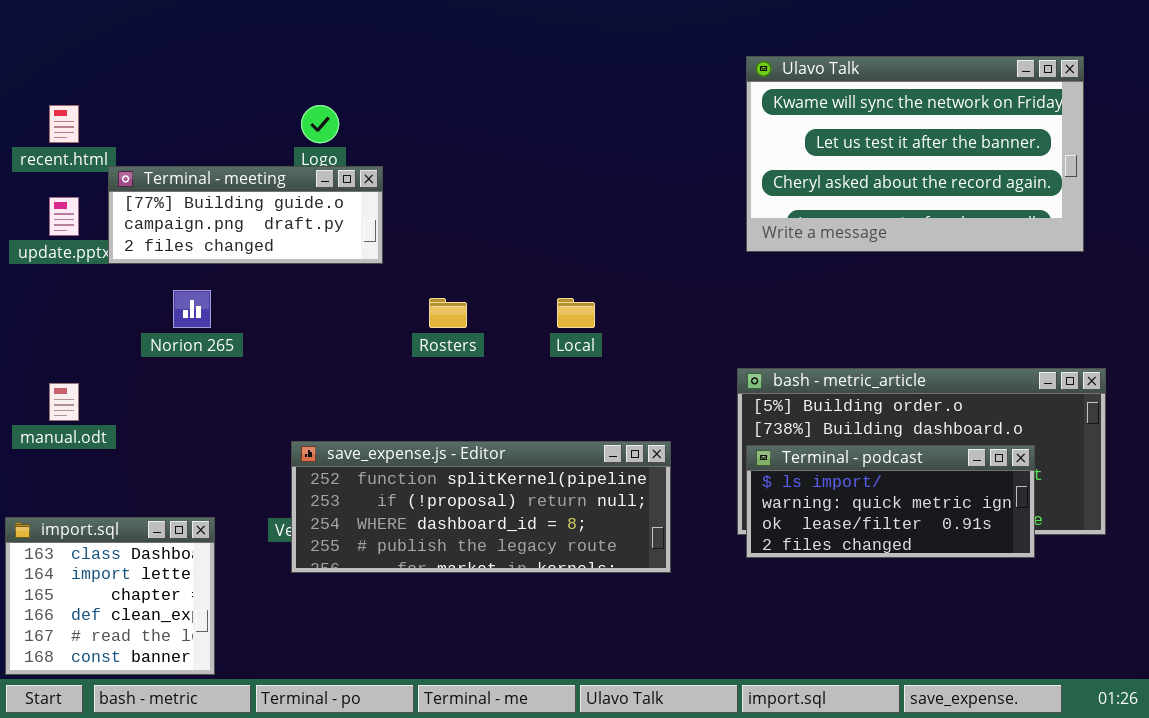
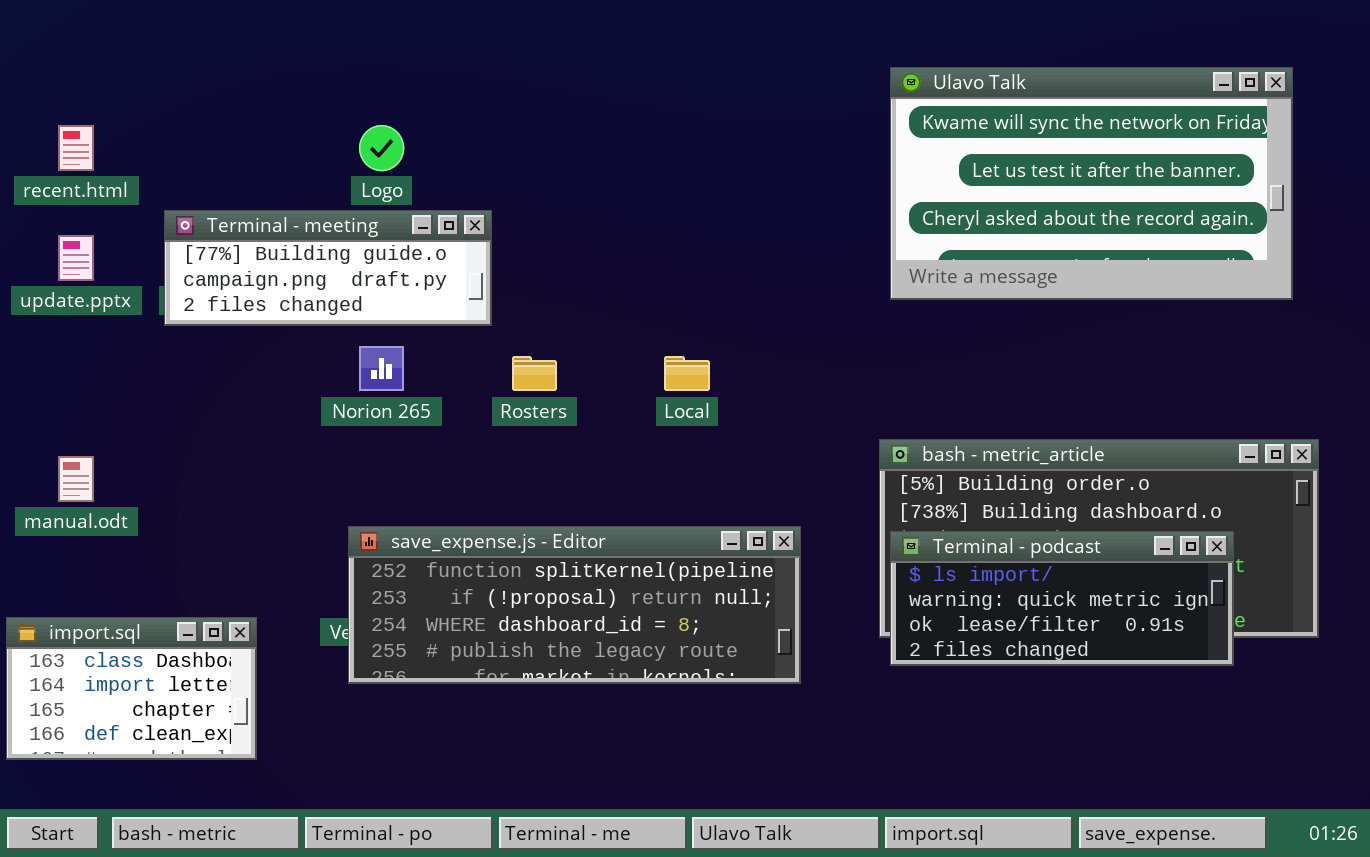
Terminal - meeting: [108,166,383,264] -> [164,210,492,326], moved
Norion 265: [173,290,211,328] -> [359,346,404,391], moved
import.sql: [5,517,215,675] -> [6,617,257,760], resized

